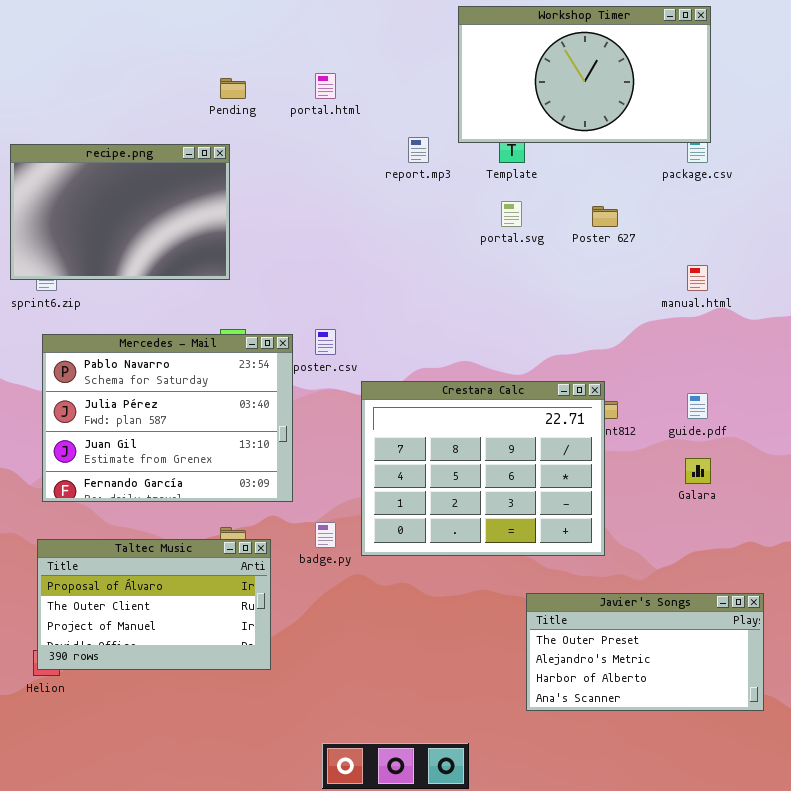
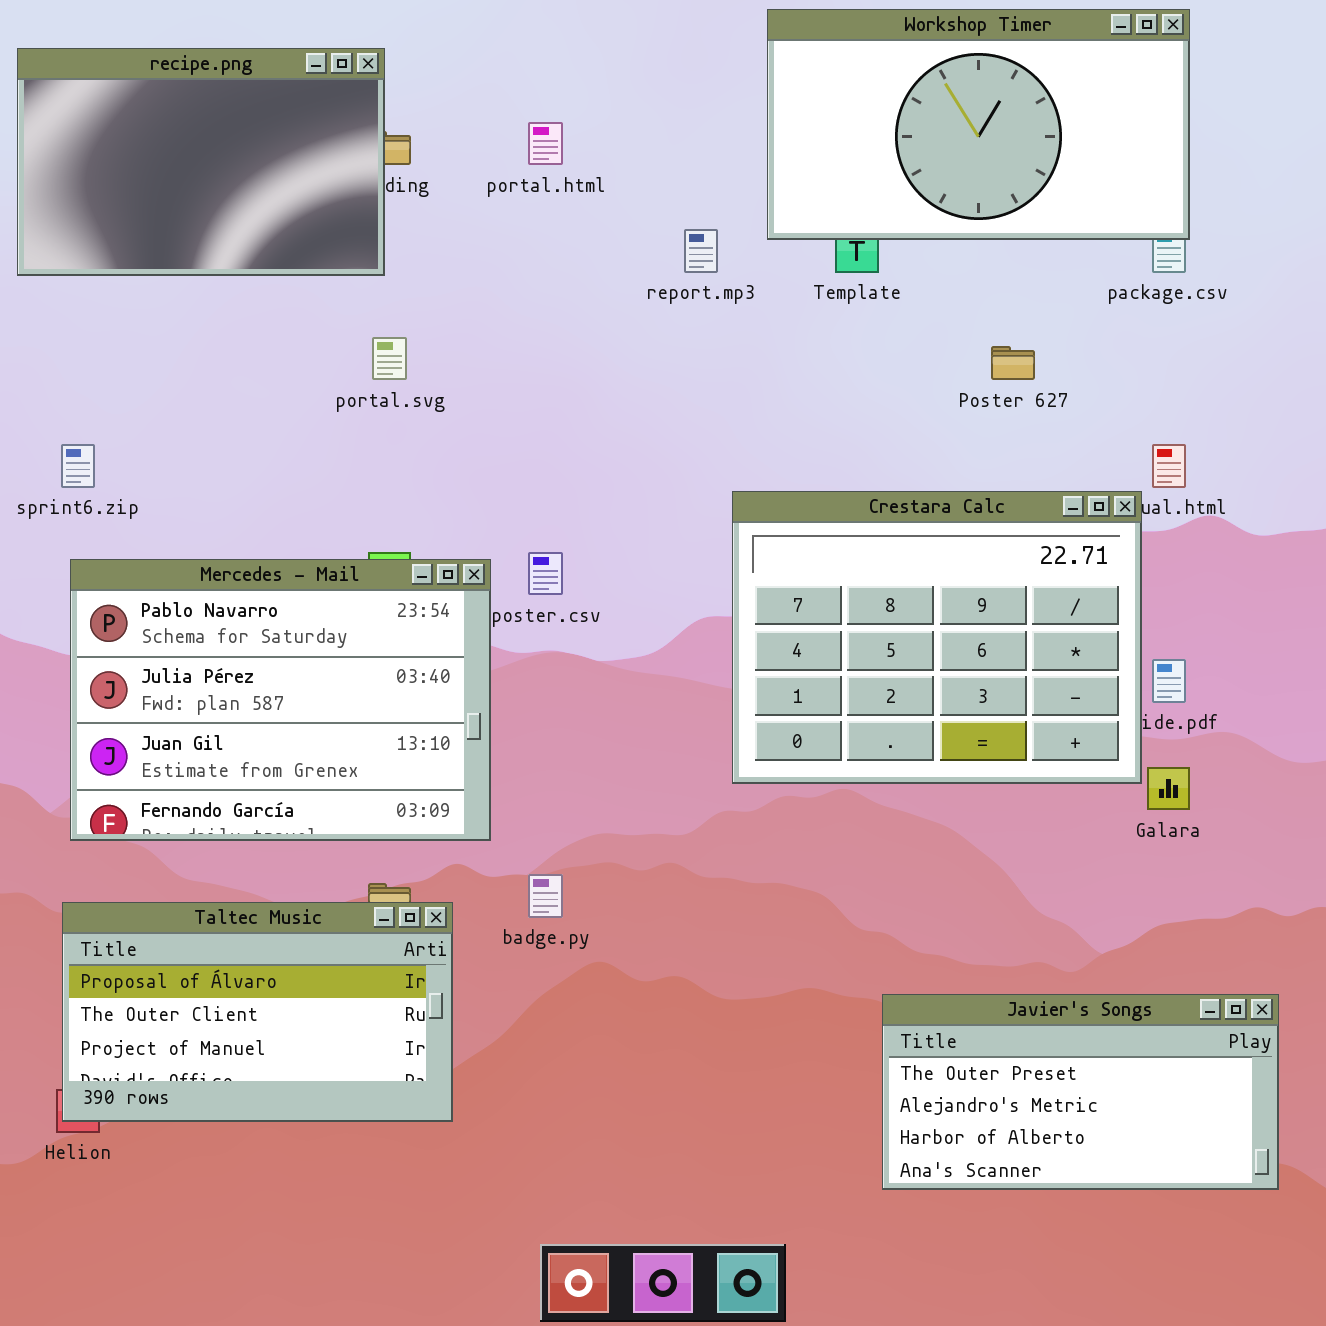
recipe.png: [10,144,230,280] -> [17,48,385,276], moved
portal.svg: [501,201,522,227] -> [372,337,407,380], moved
Crestara Calc: [361,381,605,556] -> [732,491,1142,784], moved

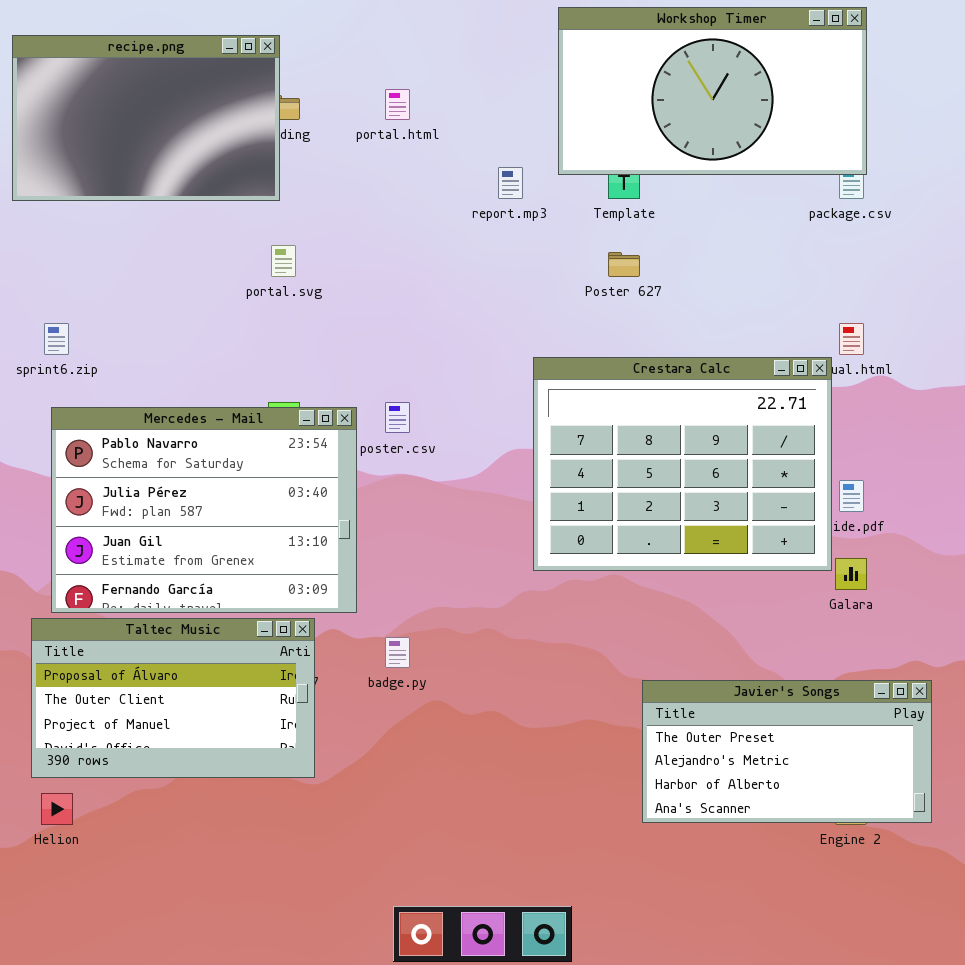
Poster 627: [991,346,1035,380] -> [608,252,640,277], moved
Taltec Music: [62,902,453,1122] -> [31,618,315,778], moved
Javier's Songs: [882,994,1279,1190] -> [642,680,932,823], moved

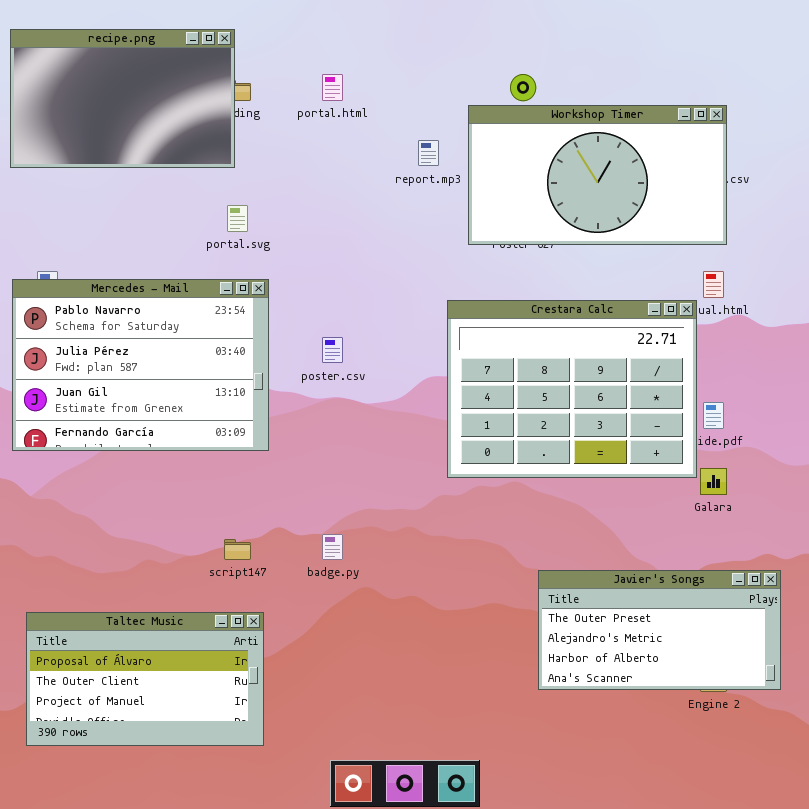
Workshop Timer: [558,7,867,175] -> [468,105,727,245], moved
Mercedes - Mail: [51,407,357,613] -> [12,279,269,451], moved
Taltec Music: [31,618,315,778] -> [26,612,264,746], moved

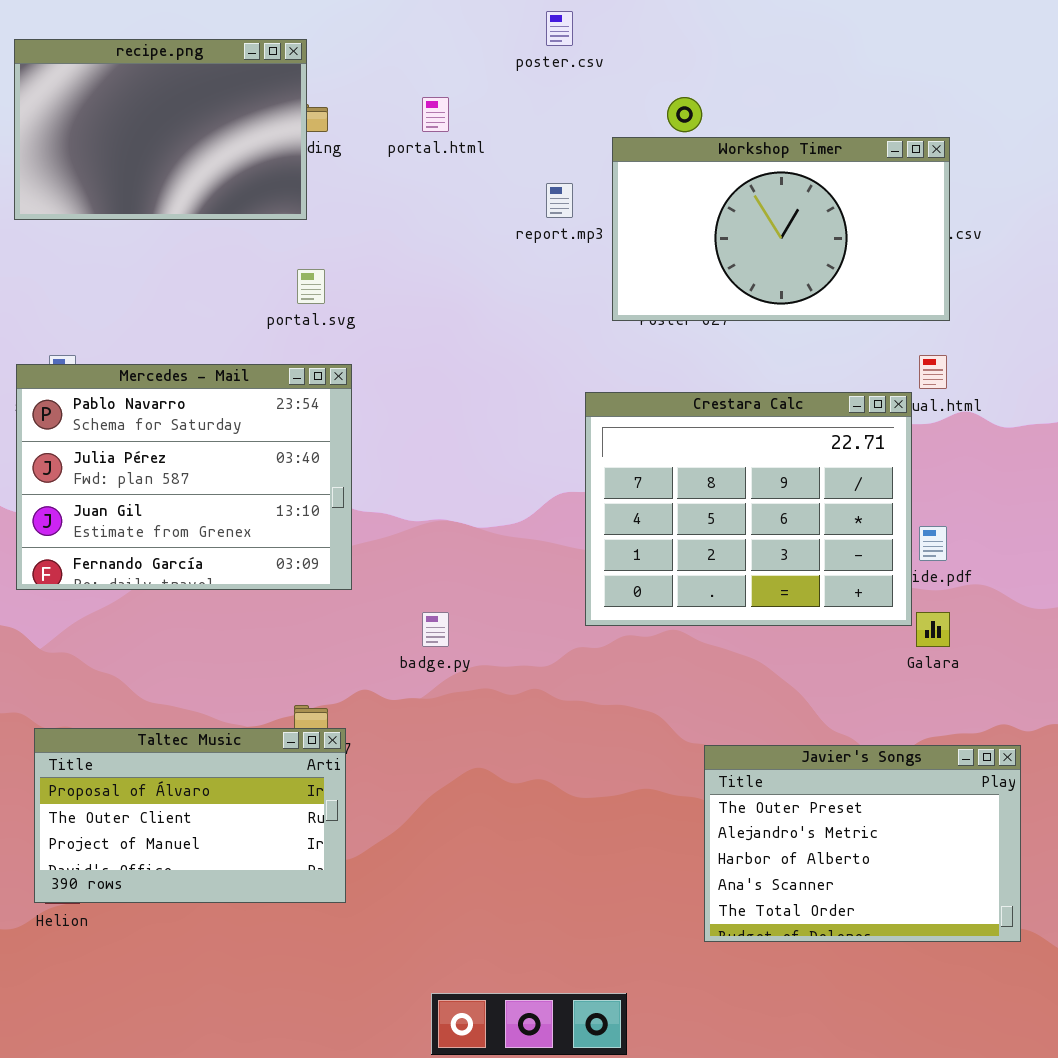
poster.csv: [322,337,343,363] -> [546,11,573,46], moved
badge.py: [322,534,343,560] -> [422,612,449,647], moved
Javier's Songs: [538,570,781,690] -> [704,745,1021,942], resized
Taltec Music: [26,612,264,746] -> [34,728,346,903], moved

